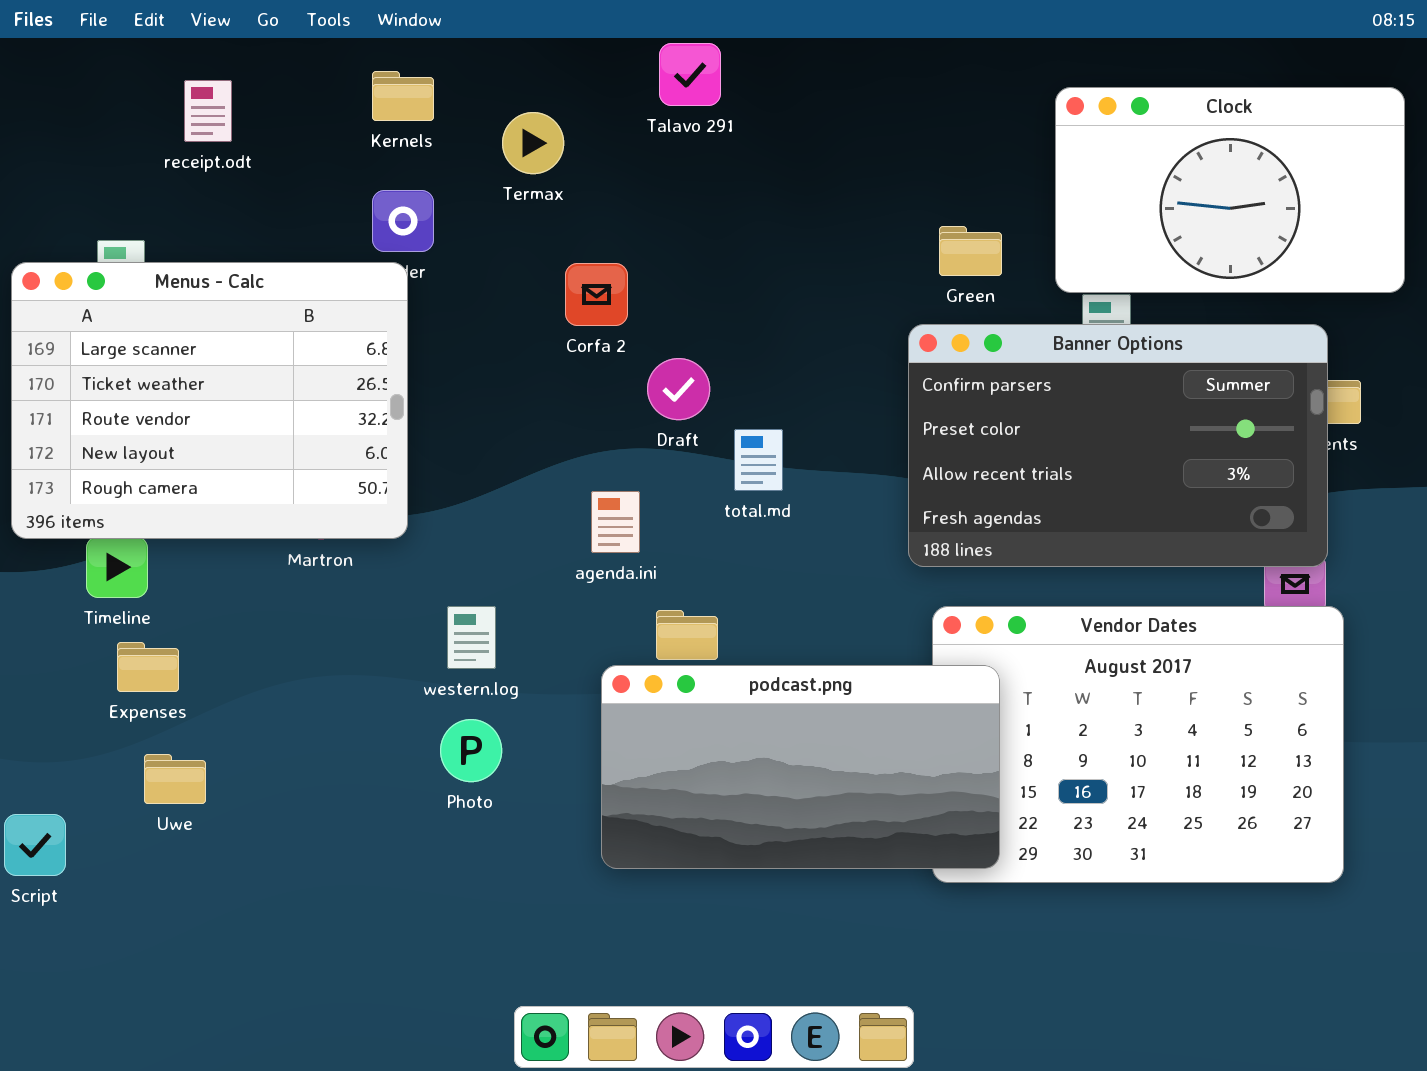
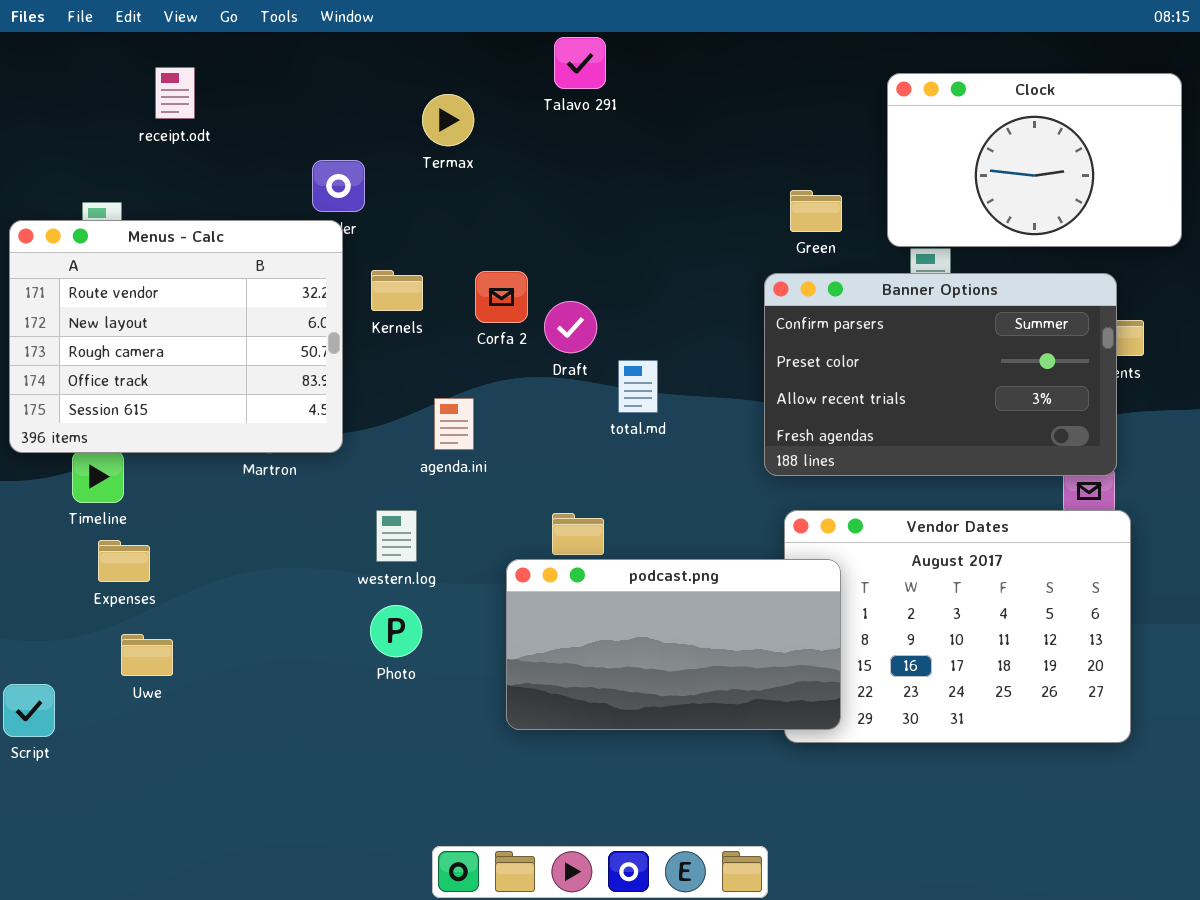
Kernels: [372,71,434,121] -> [371,270,423,311], moved
Menus - Calc: [11,262,408,539] -> [9,220,343,453], scrolled down 2 rows
Corfa 2: [565,263,628,326] -> [475,271,528,323], moved
agenda.ini: [591,491,640,553] -> [434,398,474,450], moved

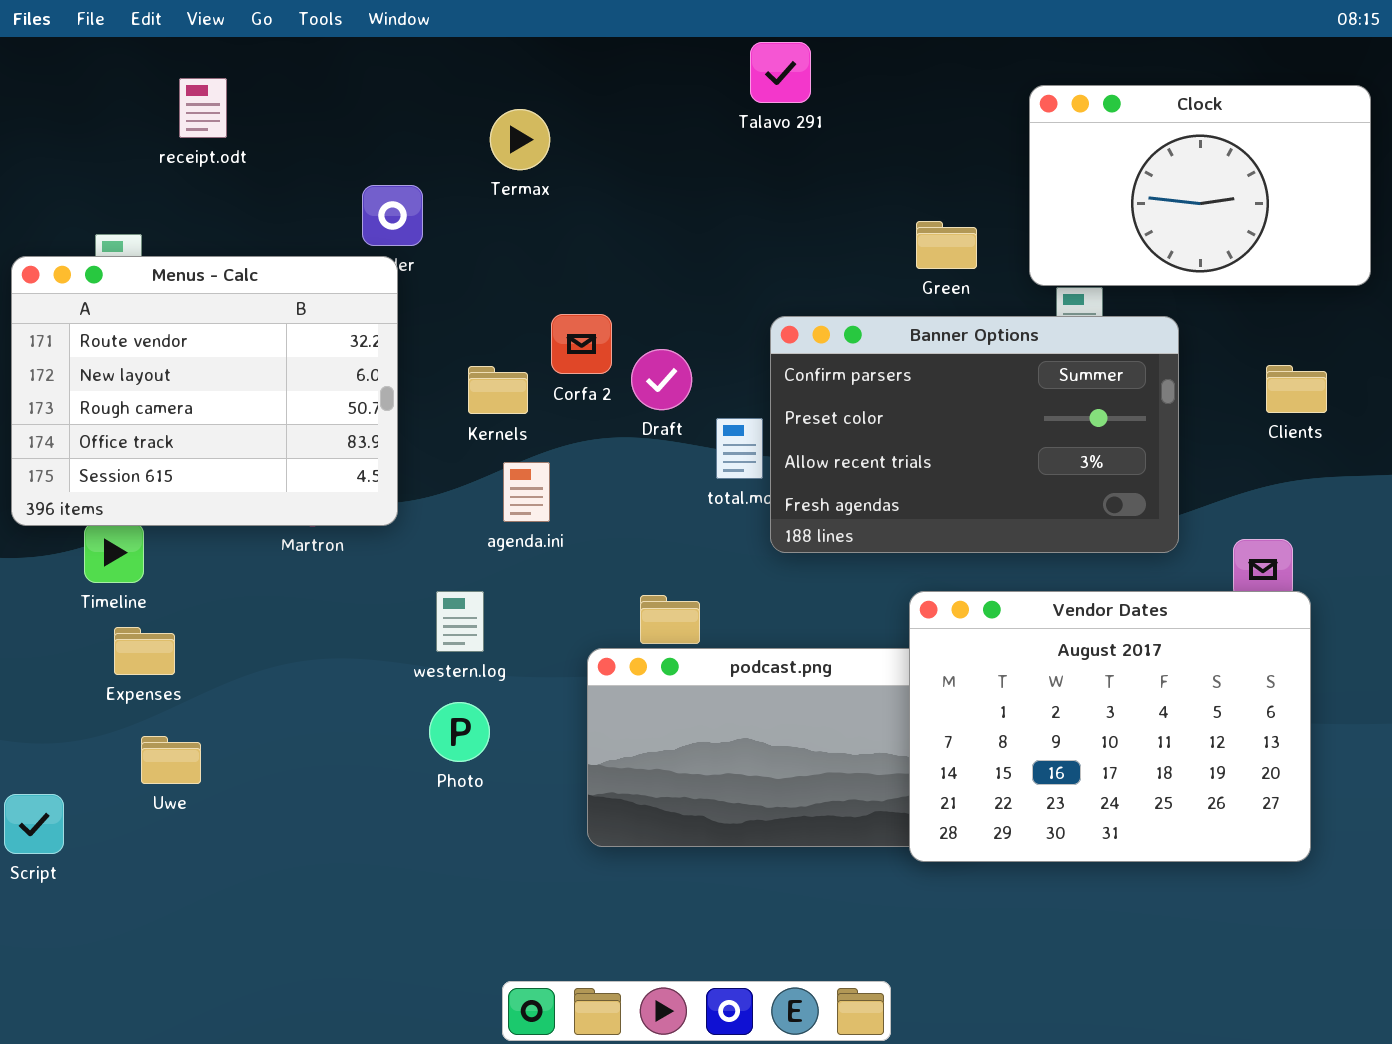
Talavo 291: [554,37,606,89] -> [750,42,811,103], moved
Kernels: [371,270,423,311] -> [468,366,528,414], moved
Banner Options: [764,273,1117,476] -> [770,316,1179,553], moved
Vendor Dates: [784,510,1131,743] -> [909,591,1311,862], raised

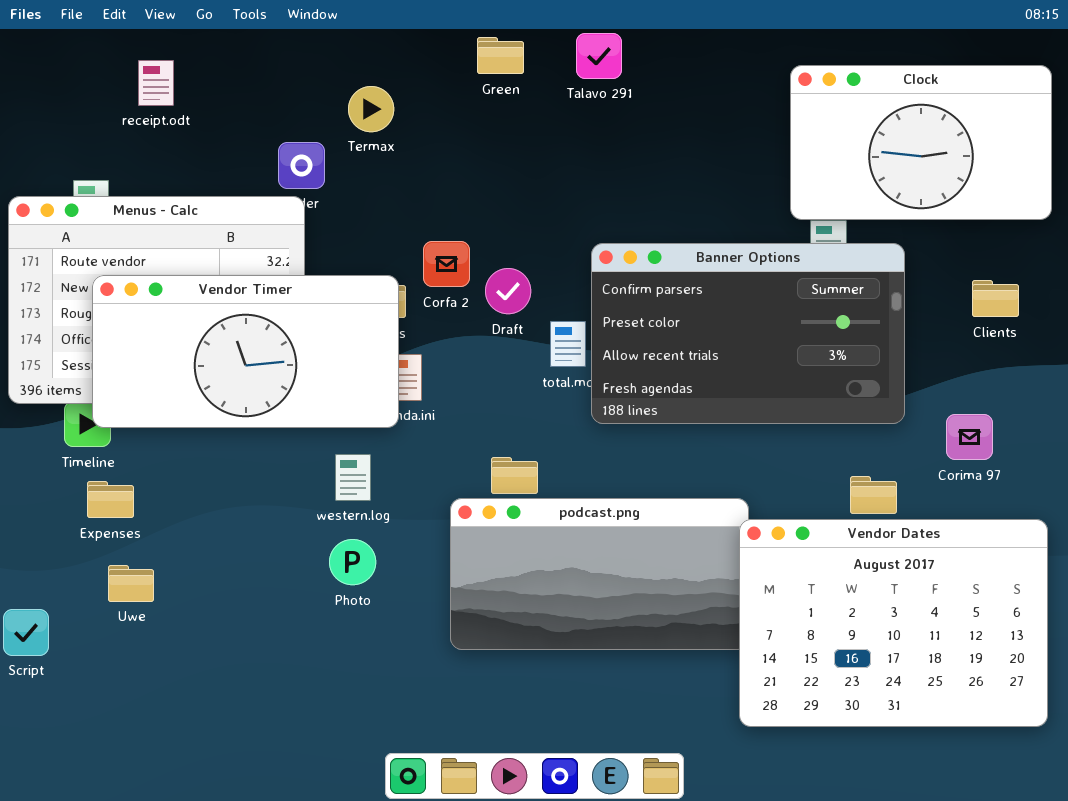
Termax: [490,109,550,170] -> [348,86,394,132], moved
Green: [916,221,977,269] -> [477,37,524,74], moved
Vendor Timer: none -> [92,275,399,428], opened
Vendor Dates: [909,591,1311,862] -> [739,519,1048,727], moved

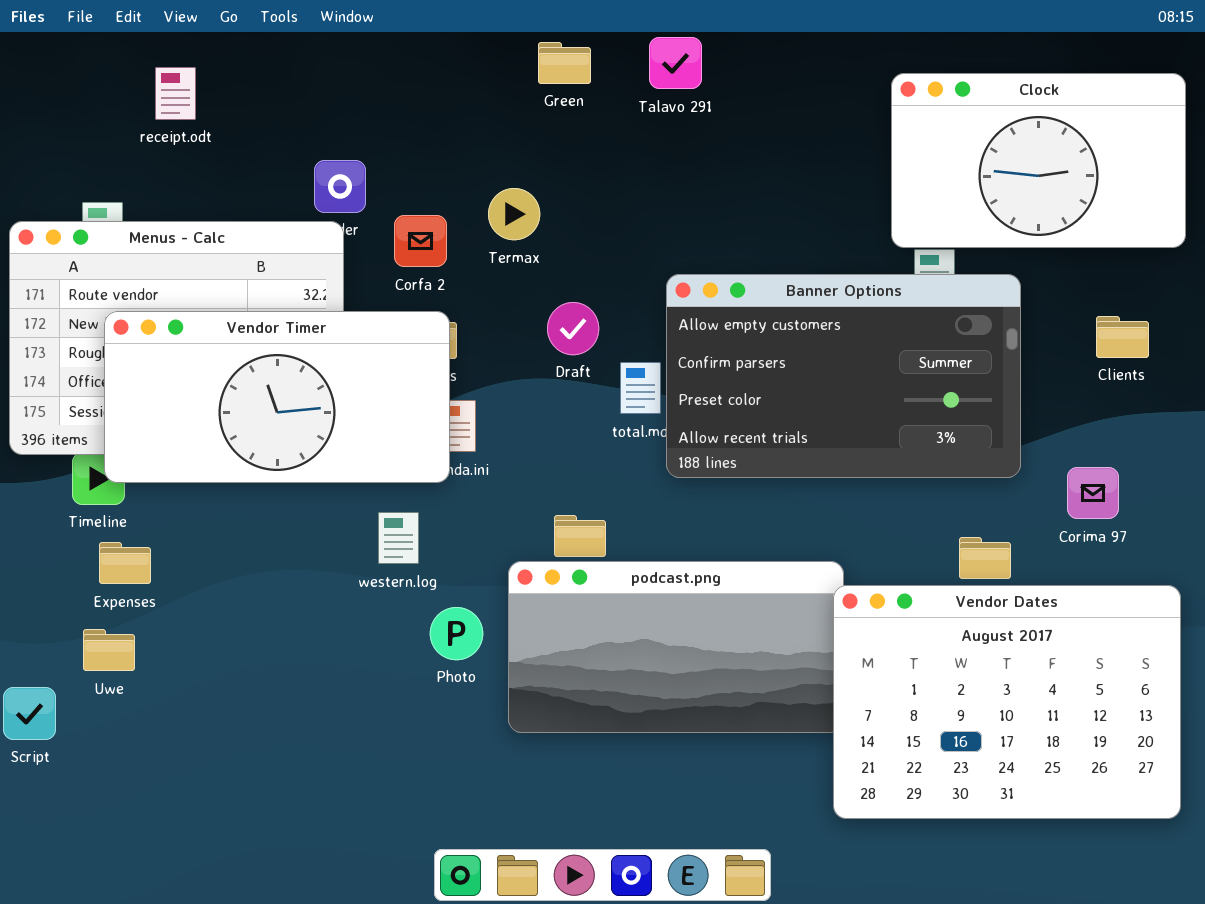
Termax: [348,86,394,132] -> [488,188,540,240], moved
Corfa 2: [423,241,470,287] -> [394,215,447,267], moved
Banner Options: [591,243,905,424] -> [666,274,1021,478], scrolled up 1 row
Photo: [329,539,376,585] -> [430,607,483,660], moved
Uwe: [108,565,154,602] -> [83,629,135,671], moved

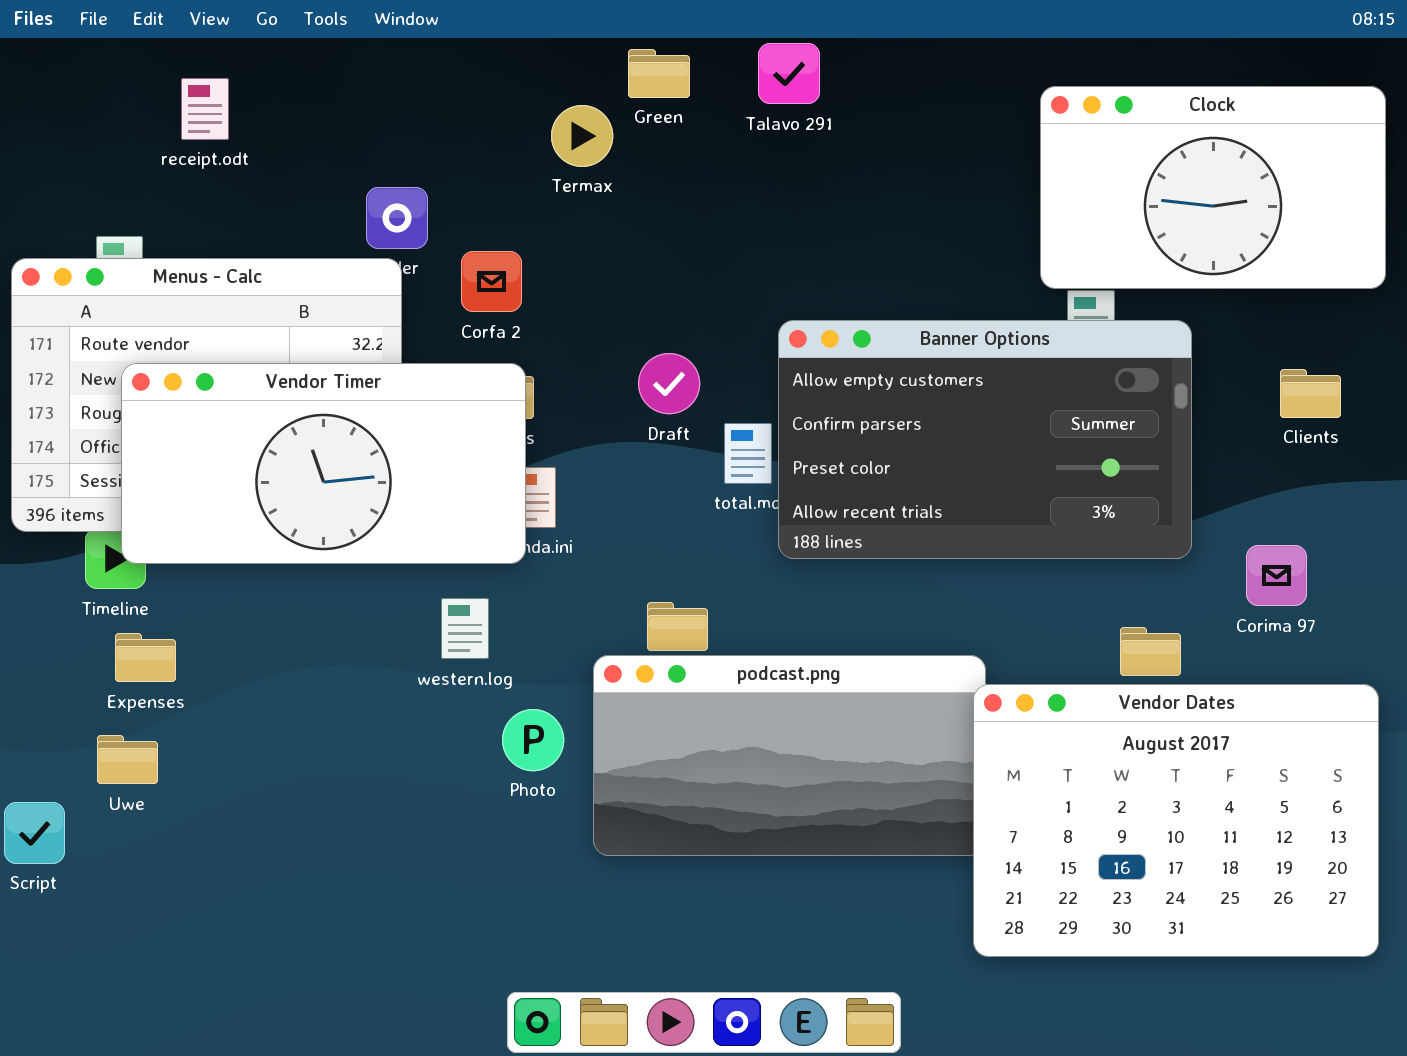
Termax: [488,188,540,240] -> [551,105,613,167], moved

